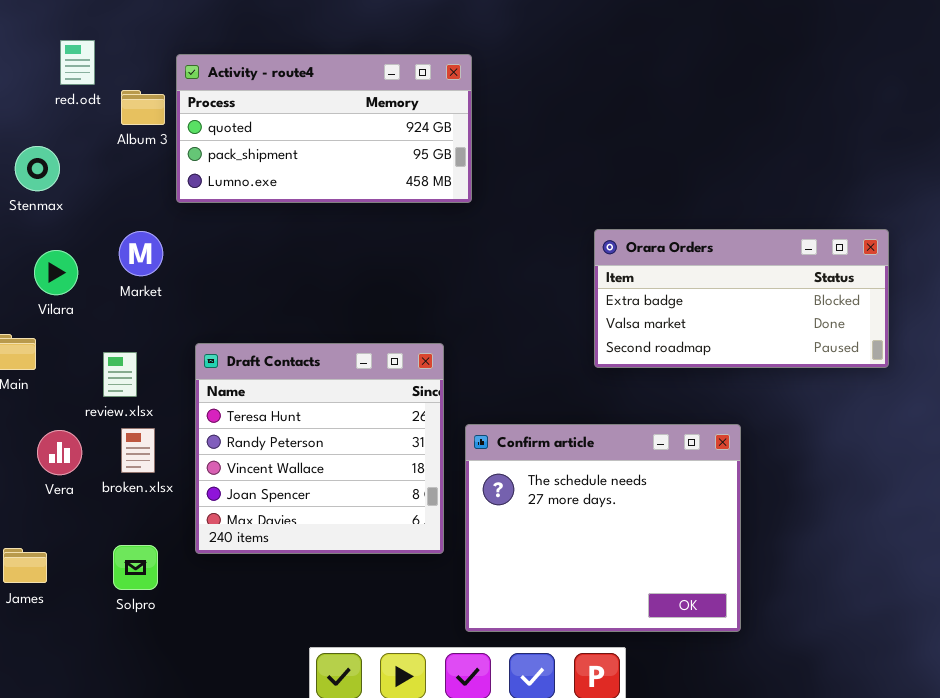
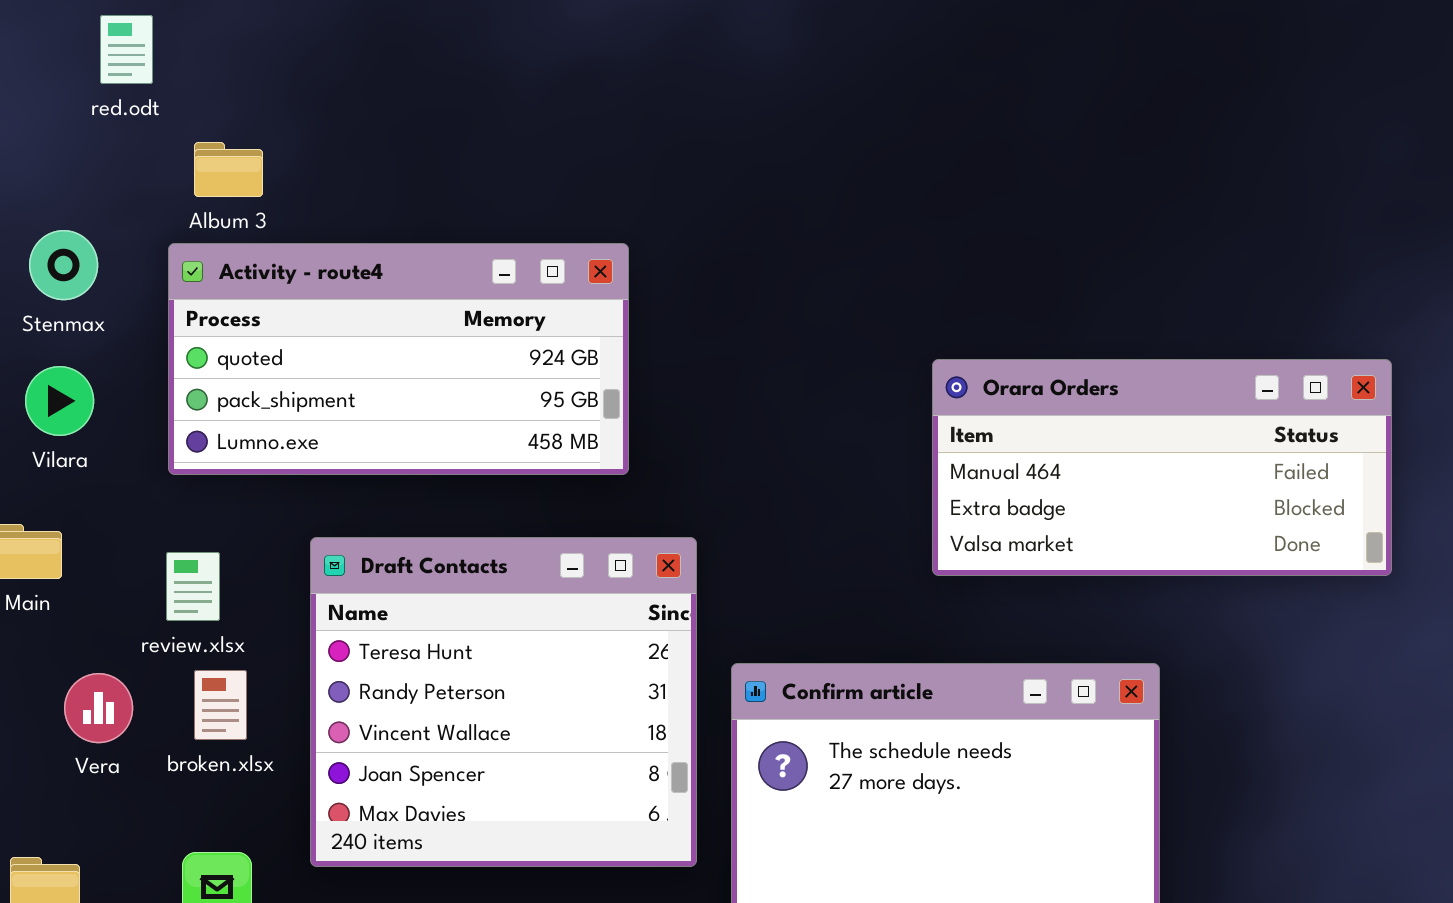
red.odt: [60,40,95,85] -> [100,15,153,84], moved
Activity - route4: [176,54,472,203] -> [168,243,629,475], moved
Orara Orders: [594,229,889,368] -> [932,359,1392,576], scrolled up 1 row
Vilara: [34,250,78,295] -> [25,366,94,436], moved

